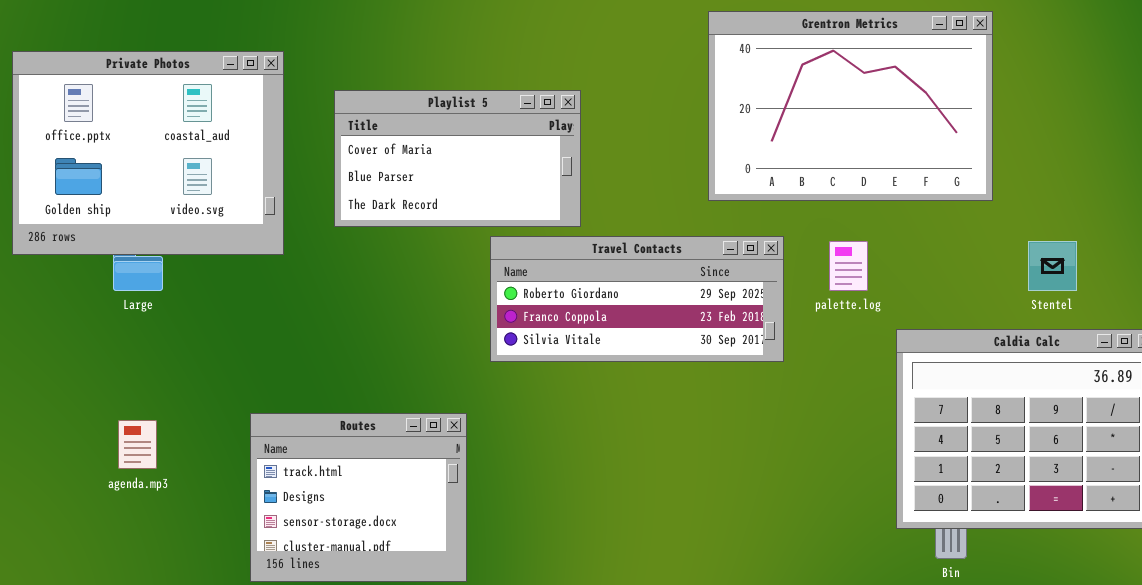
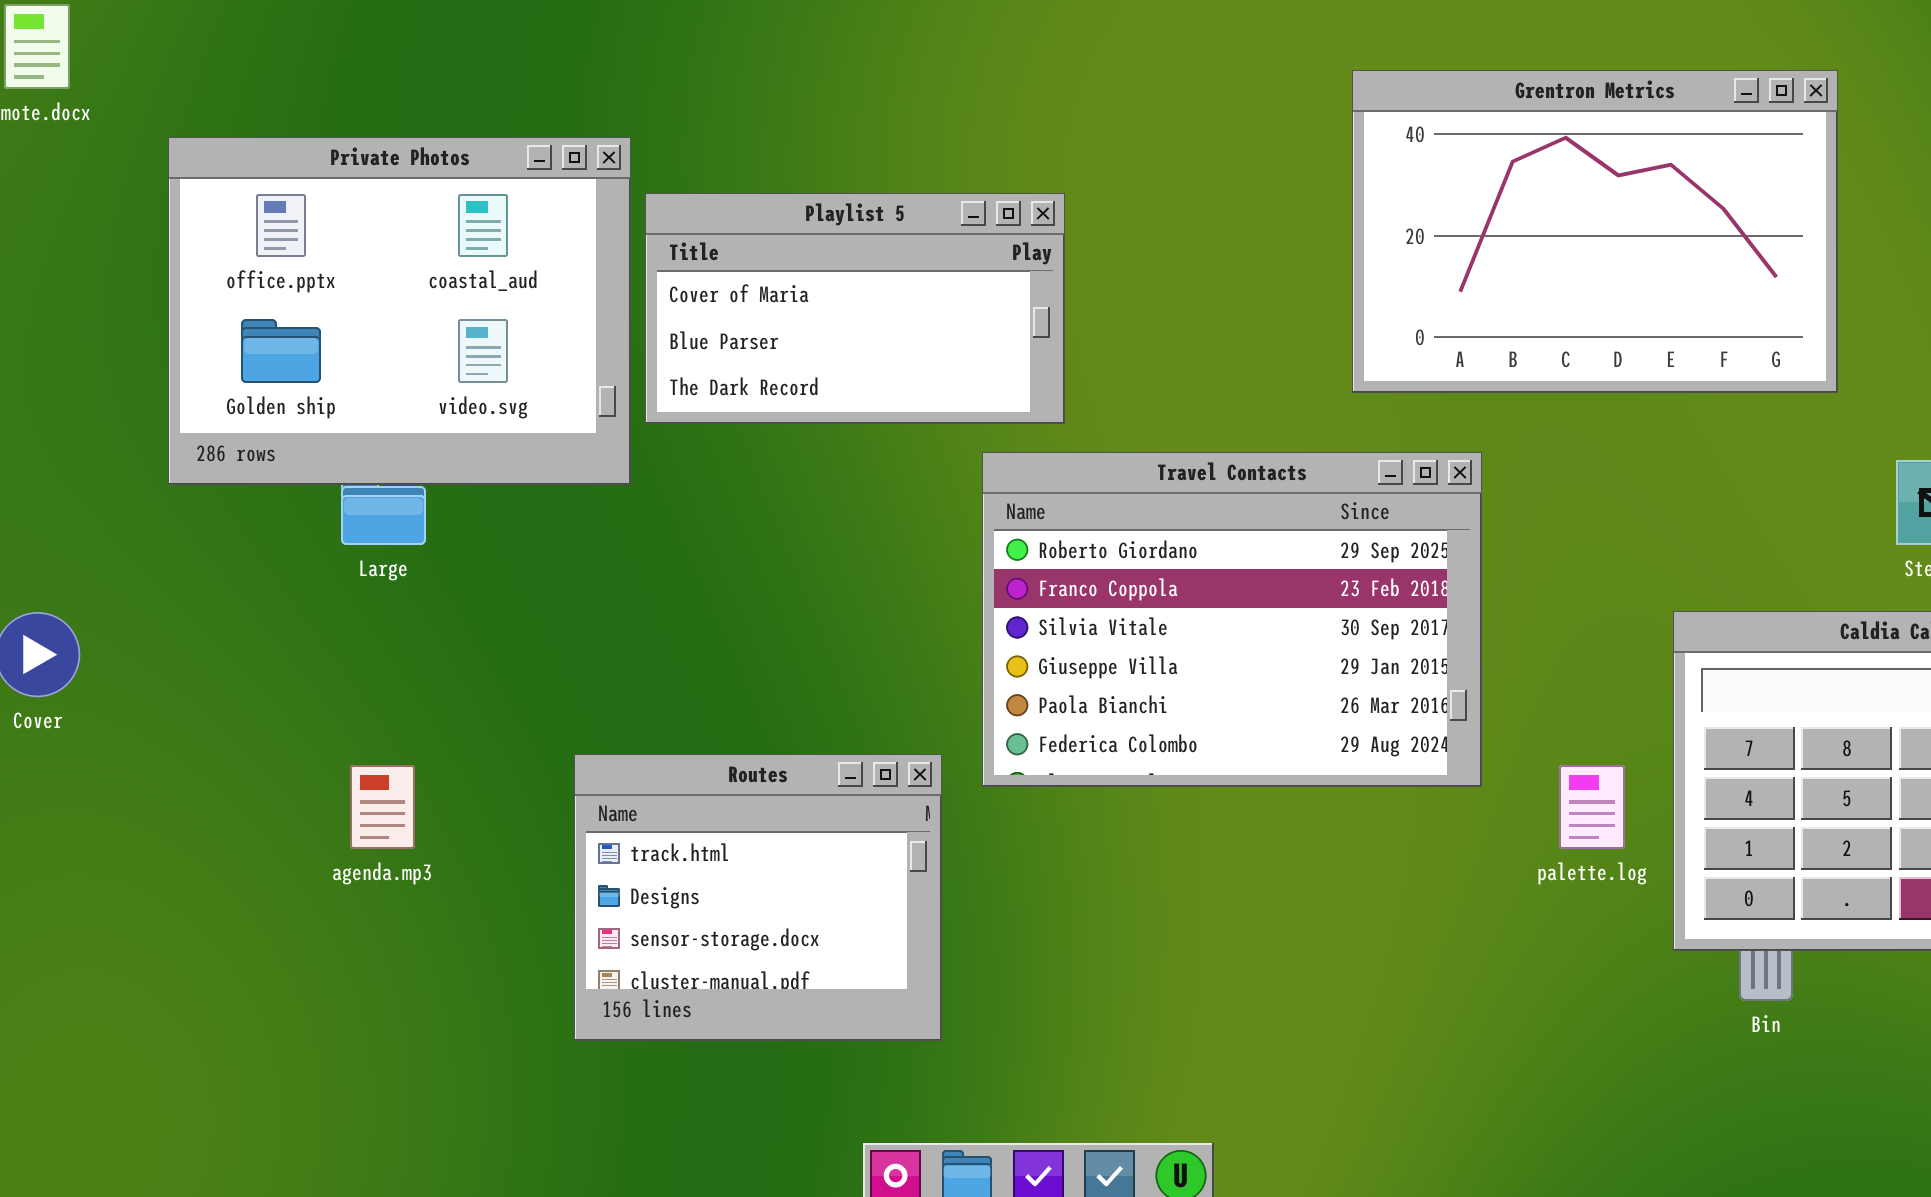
Playlist 5: [334,90,581,227] -> [645,193,1065,424], moved
Travel Contacts: [490,236,784,362] -> [982,452,1482,787], resized
palette.log: [829,241,868,291] -> [1559,765,1625,849], moved

